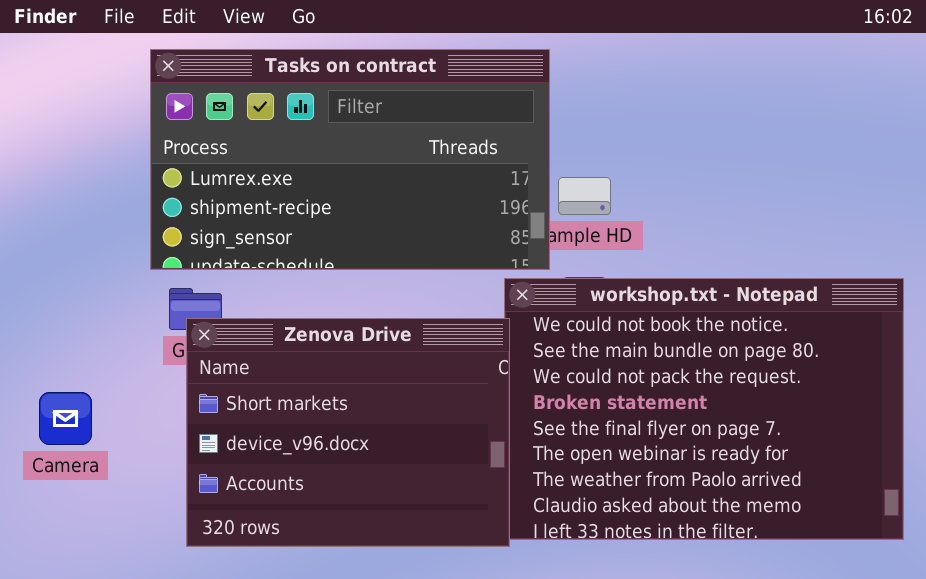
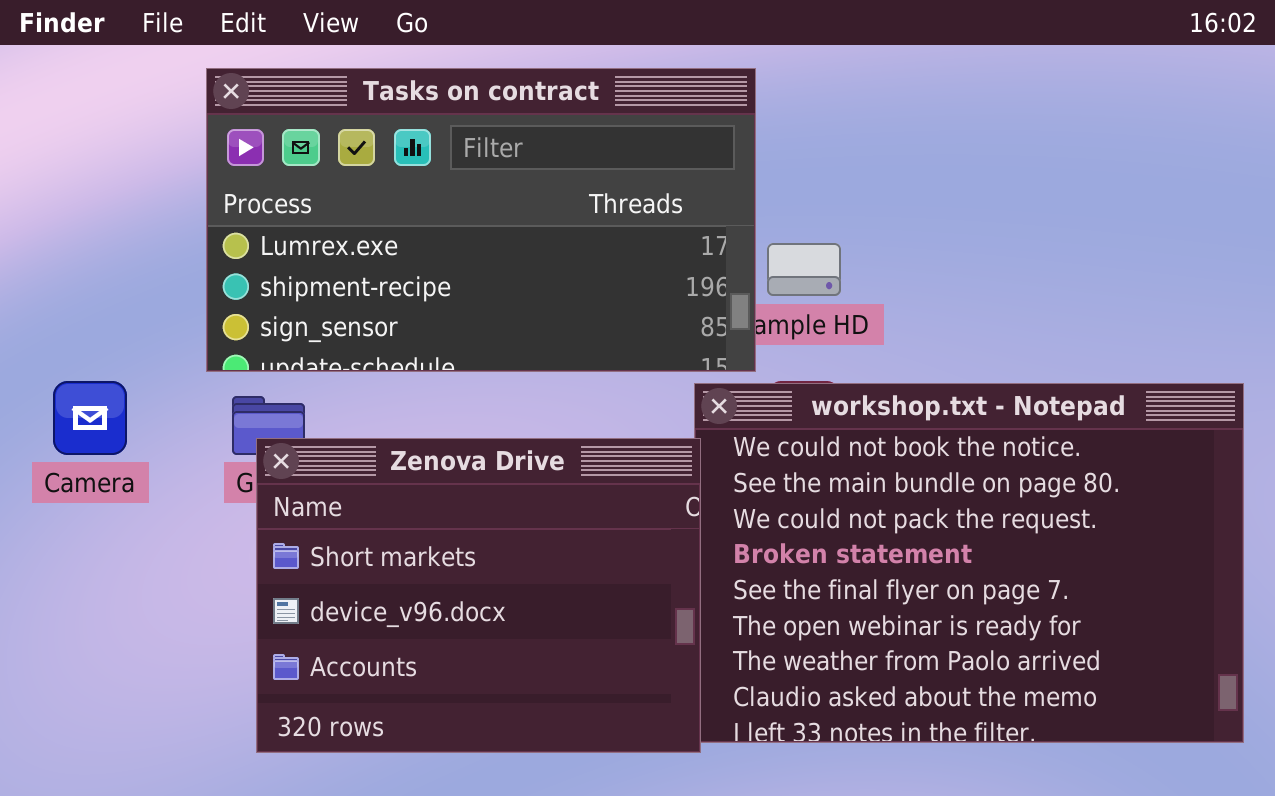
Camera: [39,392,92,445] -> [53,381,127,455], moved

